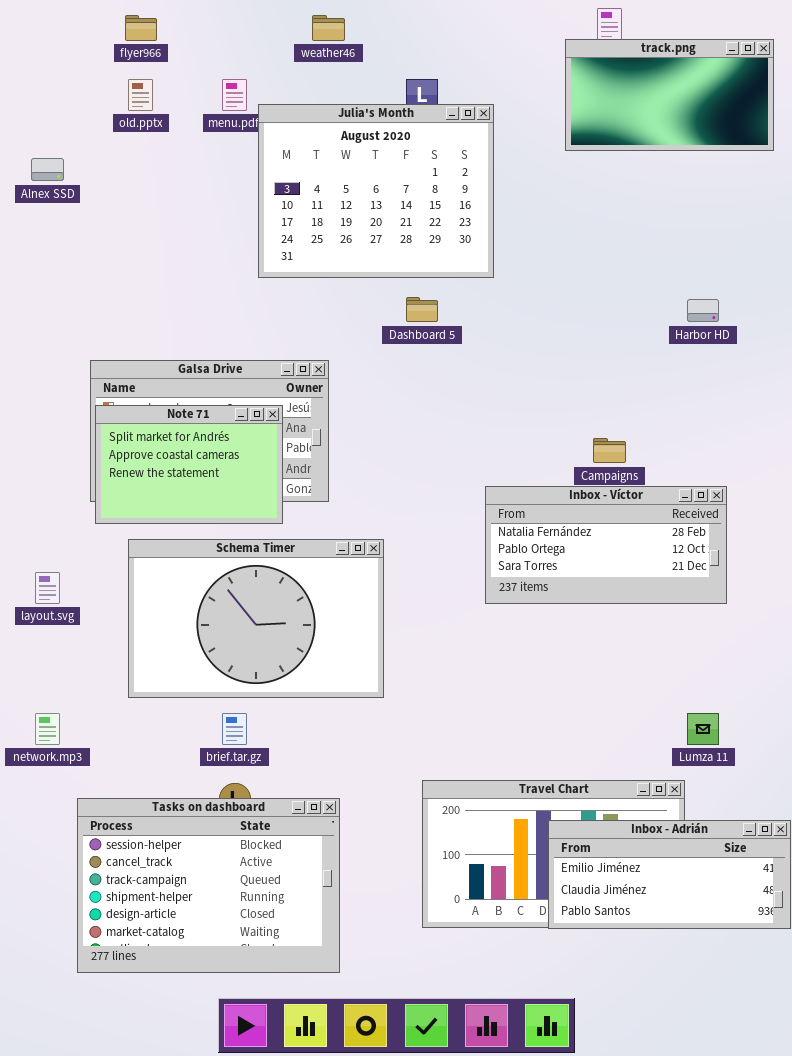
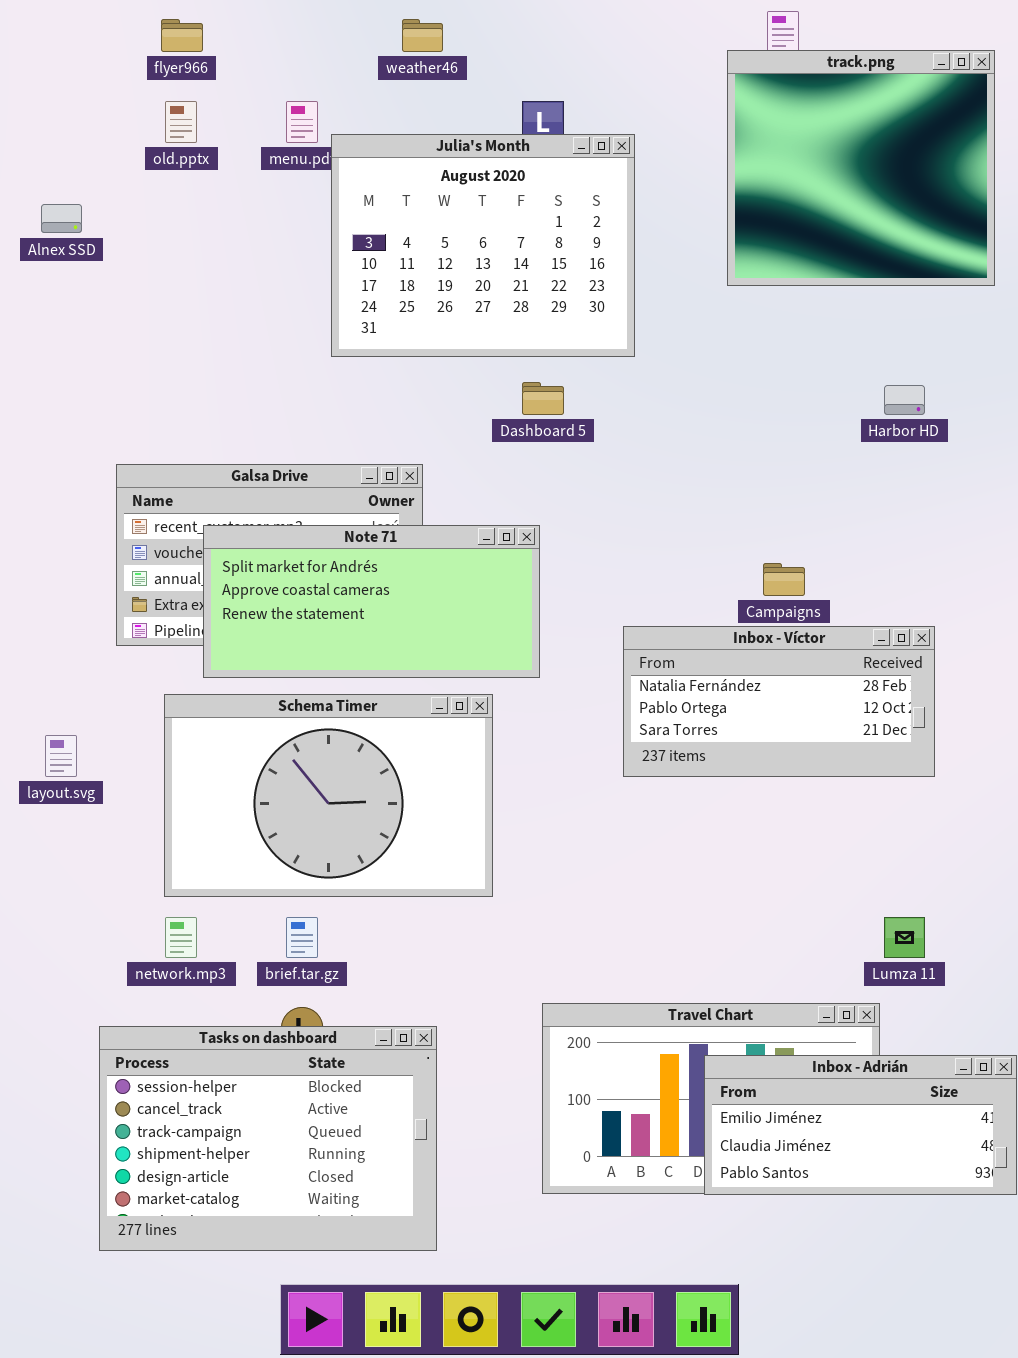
track.png: [565,39,774,151] -> [727,50,995,286], resized
Note 71: [95,405,283,524] -> [203,525,540,678], moved, resized
network.mp3: [35,713,60,745] -> [165,917,197,958], moved

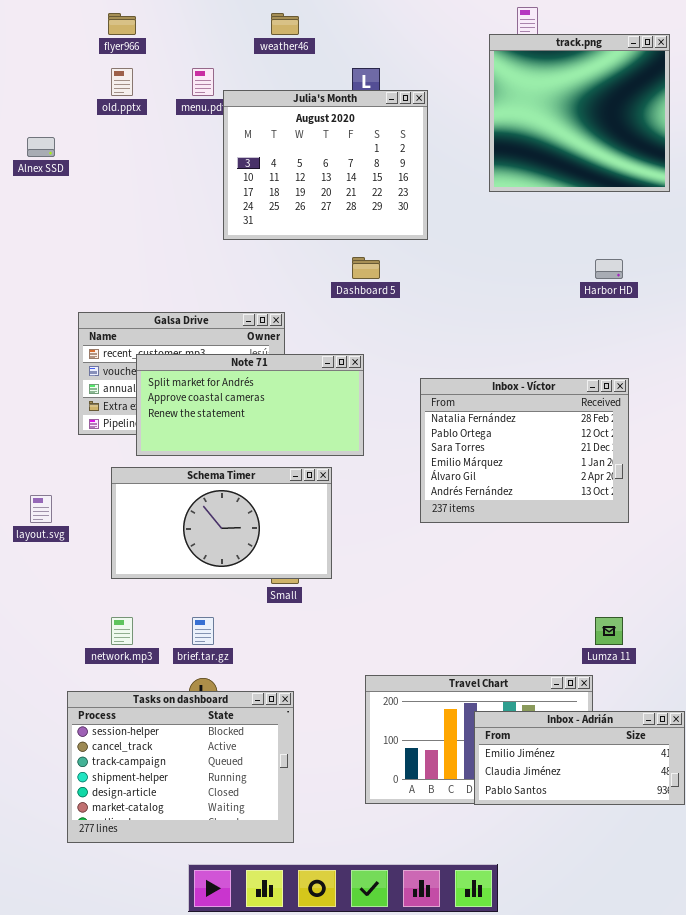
Inbox - Víctor: [623,626,935,777] -> [420,378,629,523], resized
Schema Timer: [164,694,493,897] -> [111,467,332,579], resized

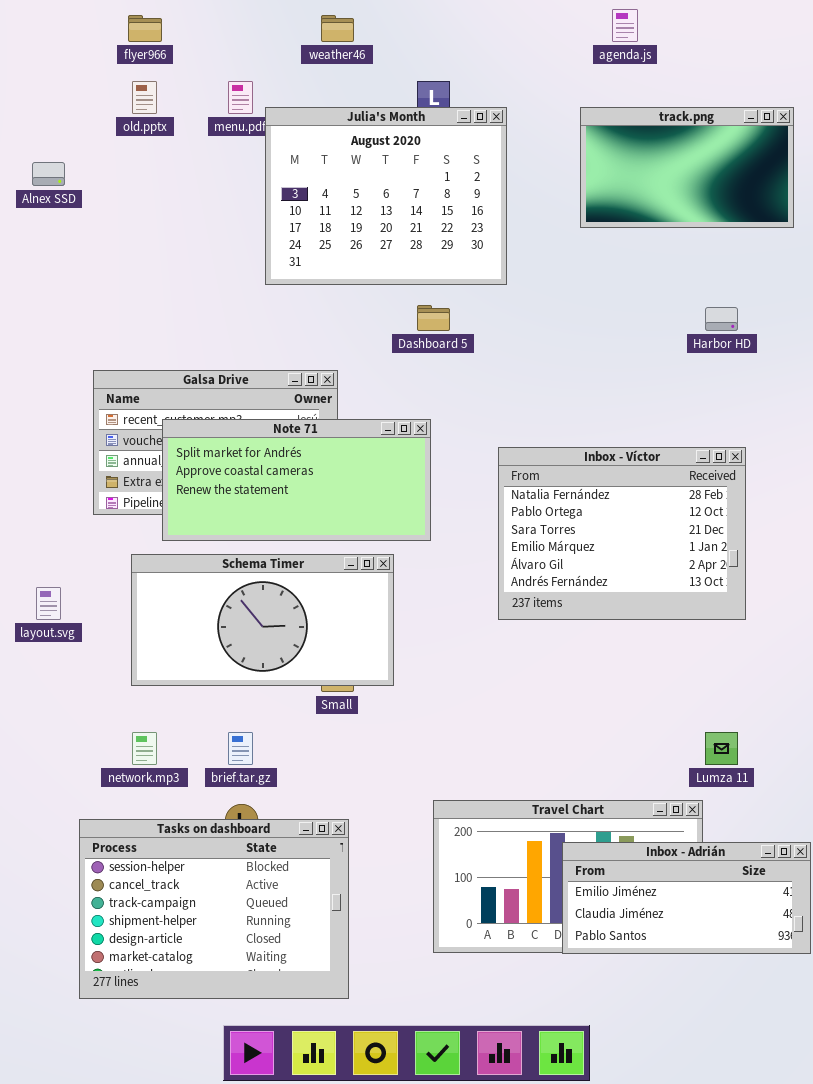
track.png: [489,34,670,192] -> [580,107,794,228], resized

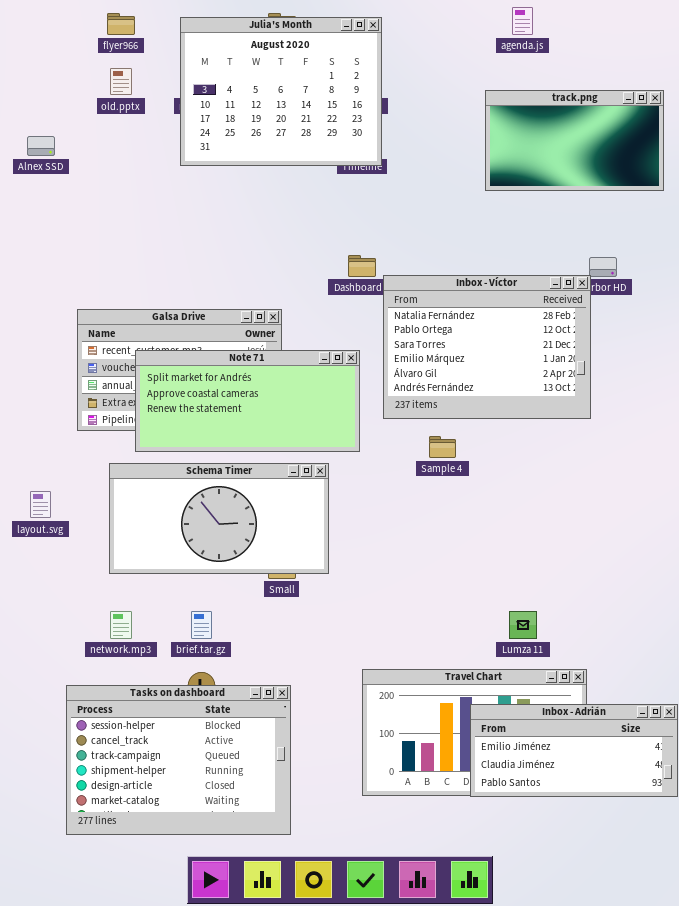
Julia's Month: [265,107,507,285] -> [180,17,382,166], moved
Inbox - Víctor: [498,447,746,620] -> [383,275,591,419], moved
Lumza 11: [705,732,738,765] -> [509,611,537,639], moved

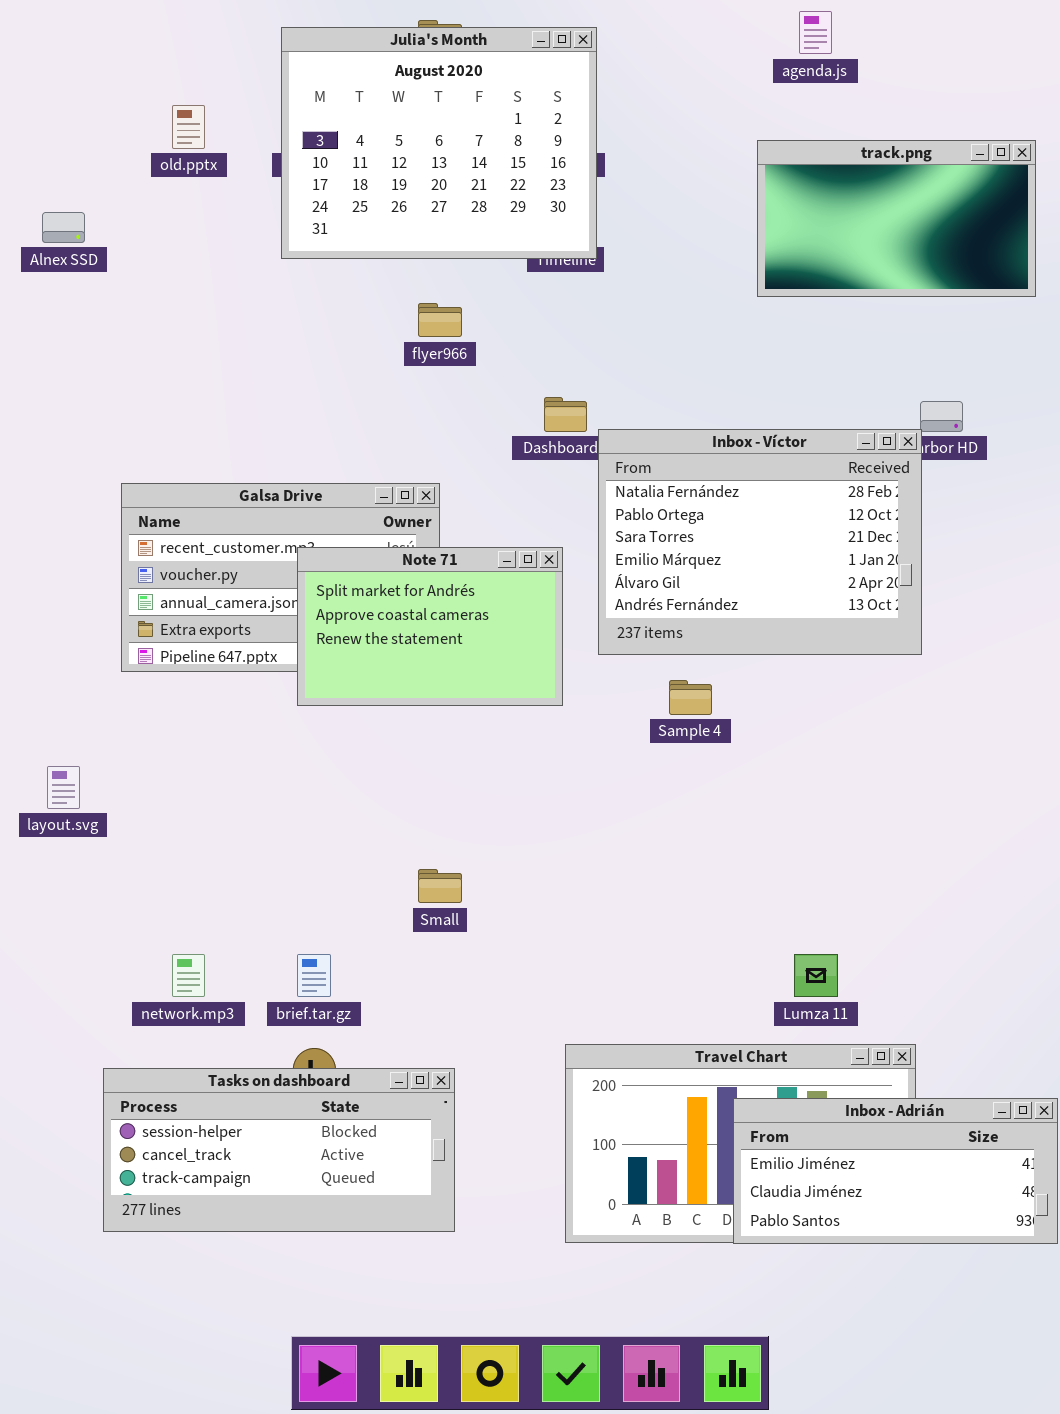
flyer966: [107,13,135,35] -> [418,303,462,337], moved
Note 71: [135,350,360,452] -> [297,547,563,706], resized
Schema Timer: [109,463,329,574] -> none, closed
Tasks on dashboard: [66,685,291,835] -> [103,1068,455,1232], resized

